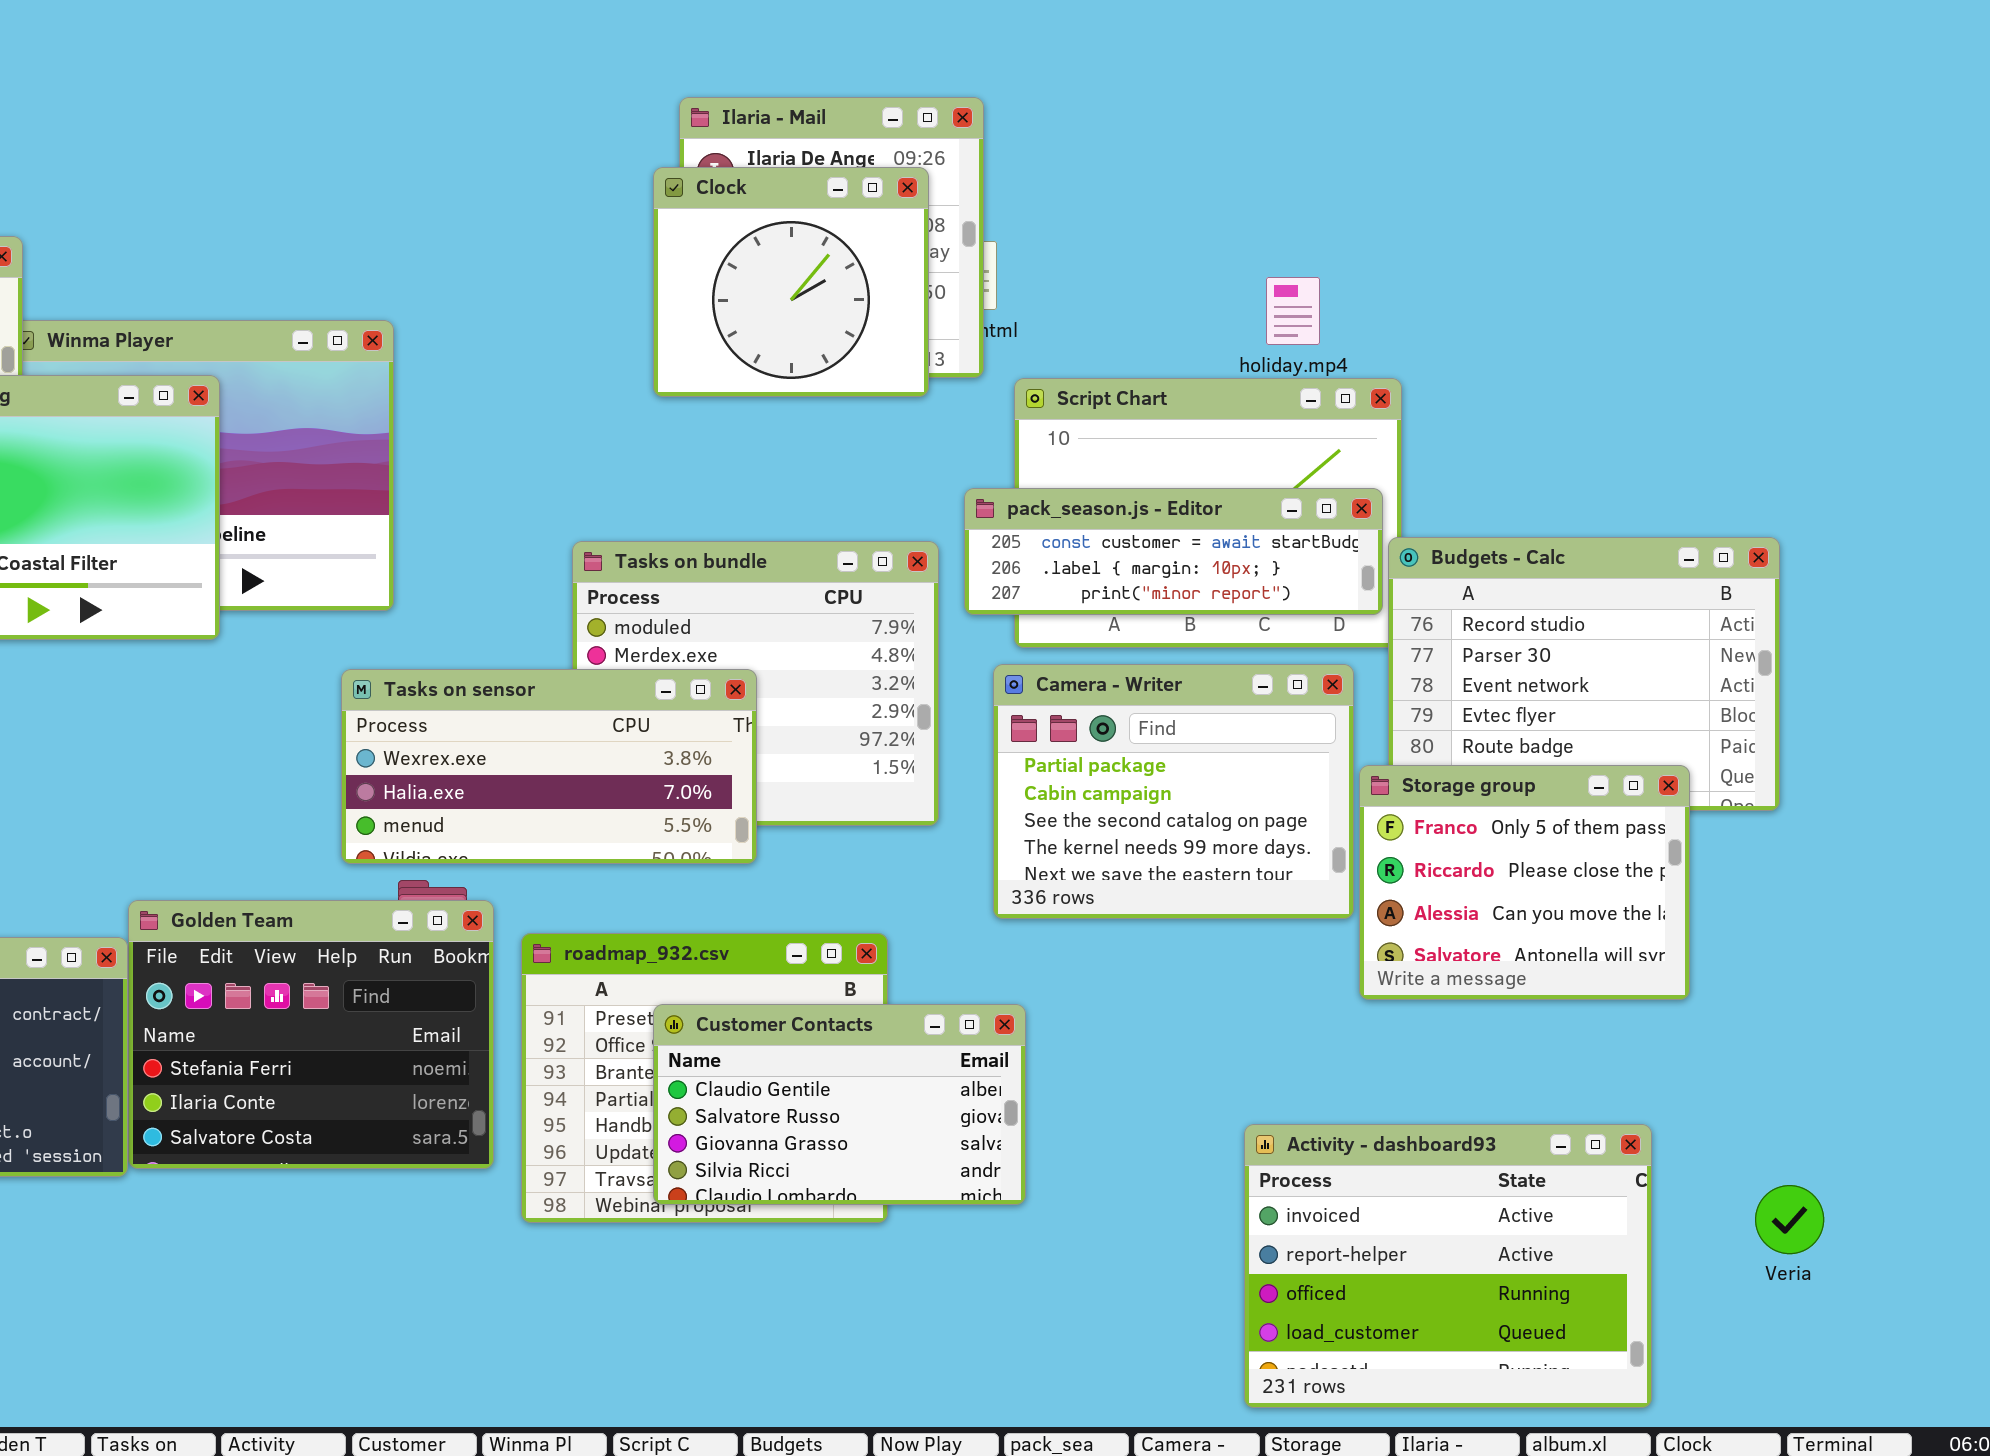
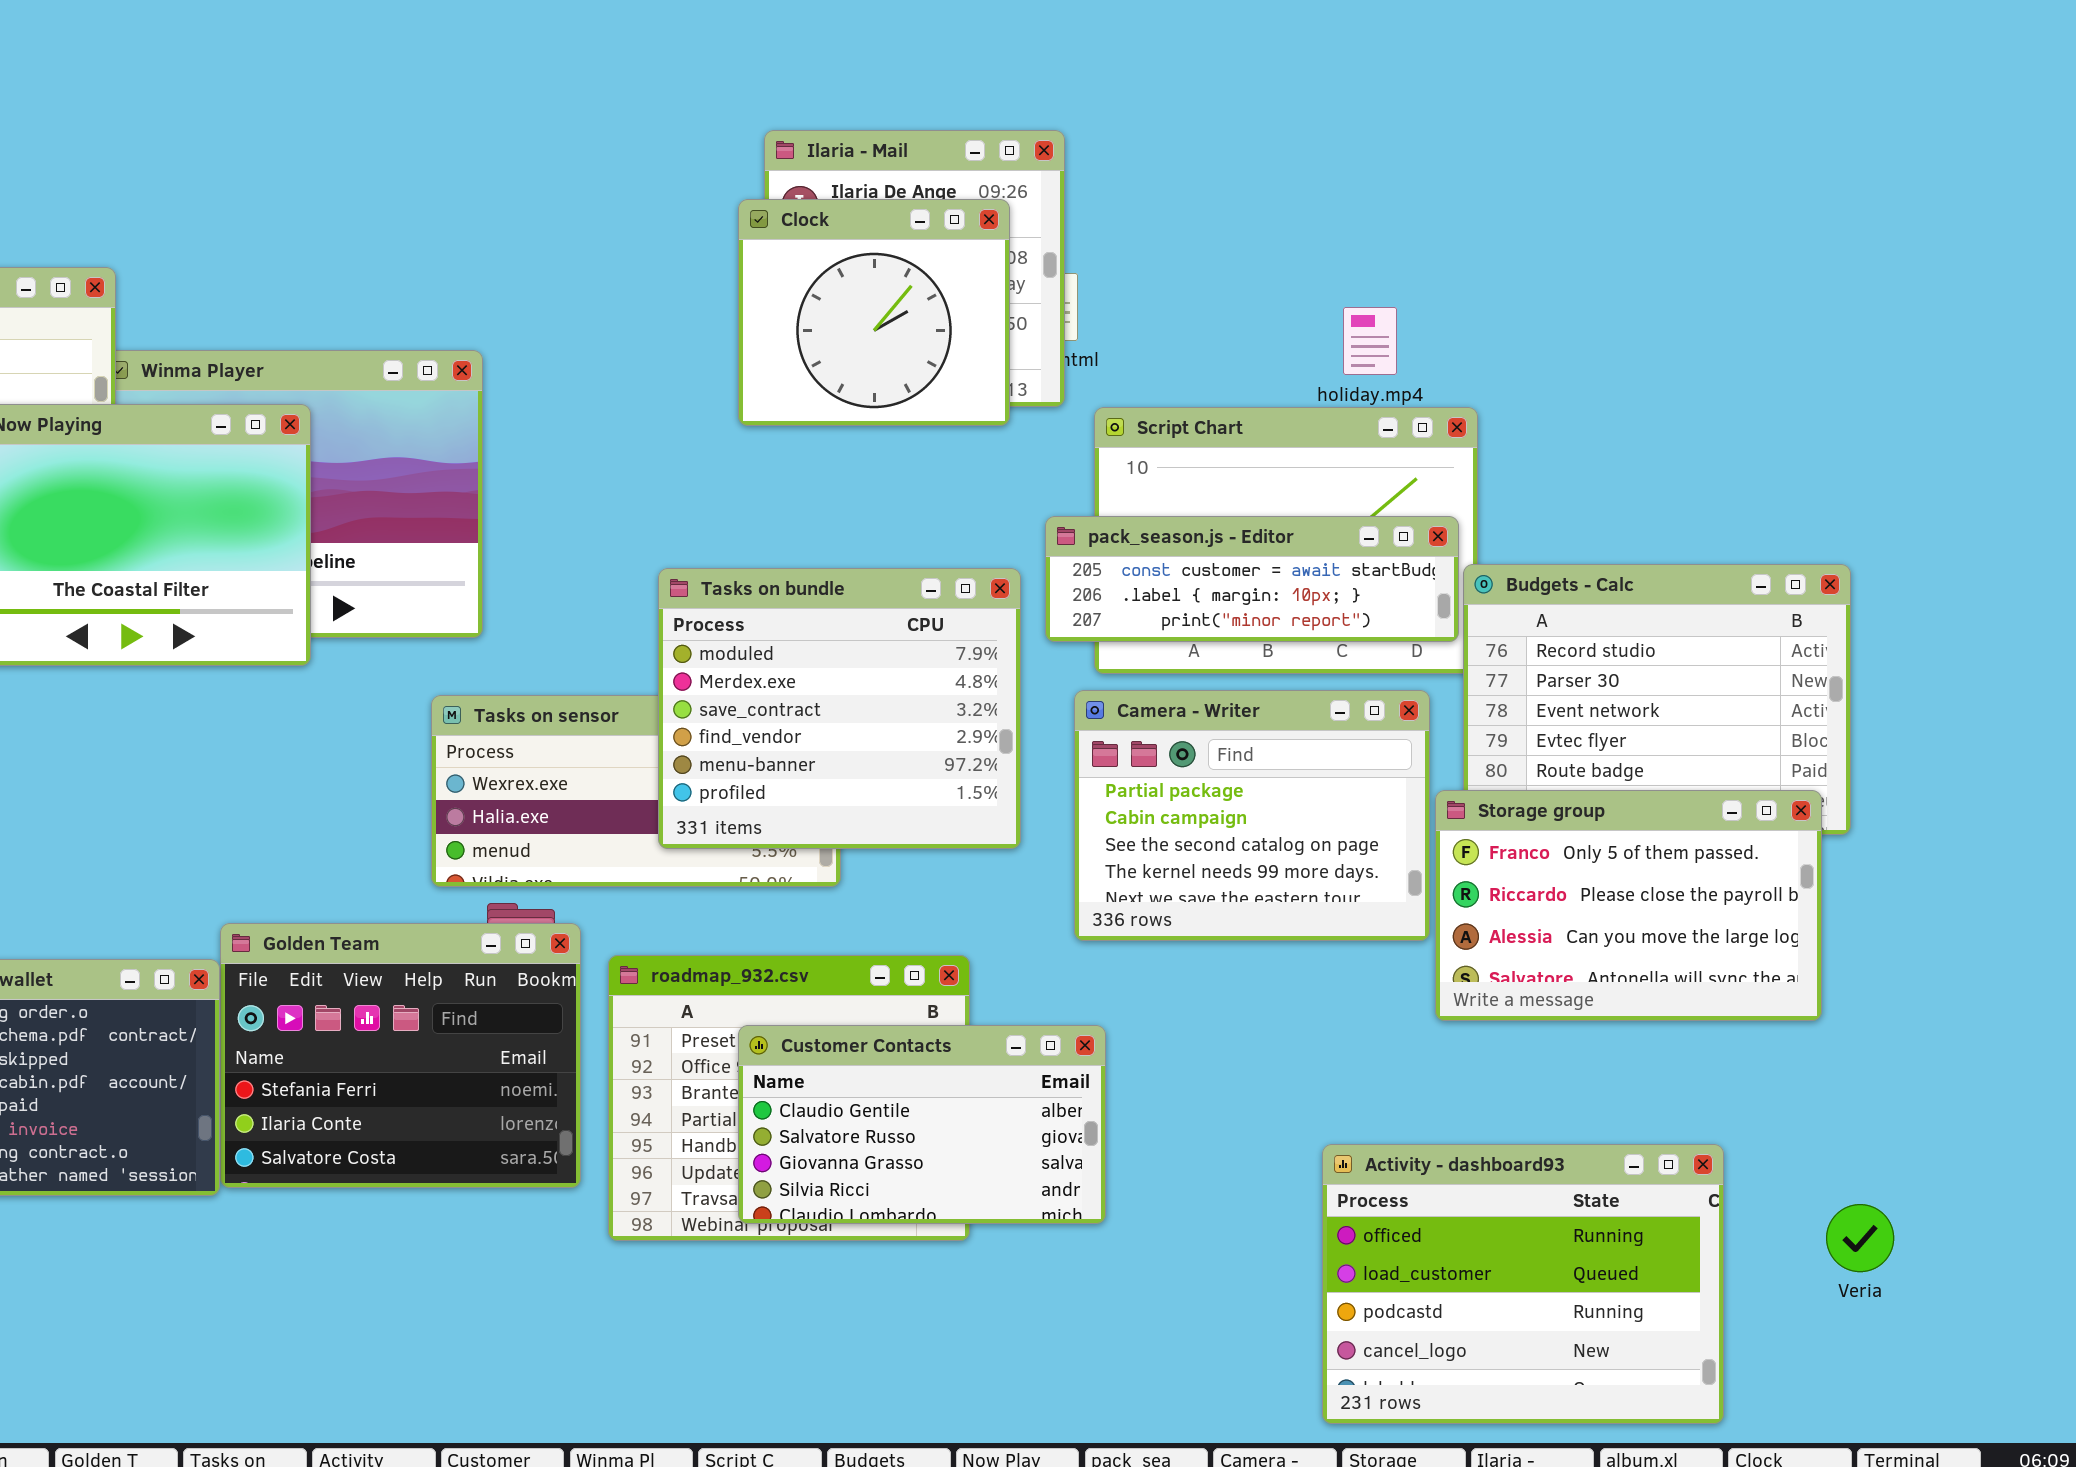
Tasks on bundle: [572,541,939,826] -> [658,568,1021,849], raised
Storage group: [1359,765,1690,1000] -> [1435,790,1822,1021], resized
Activity - dashboard93: [1244,1124,1652,1408] -> [1322,1144,1724,1424], scrolled down 2 rows

